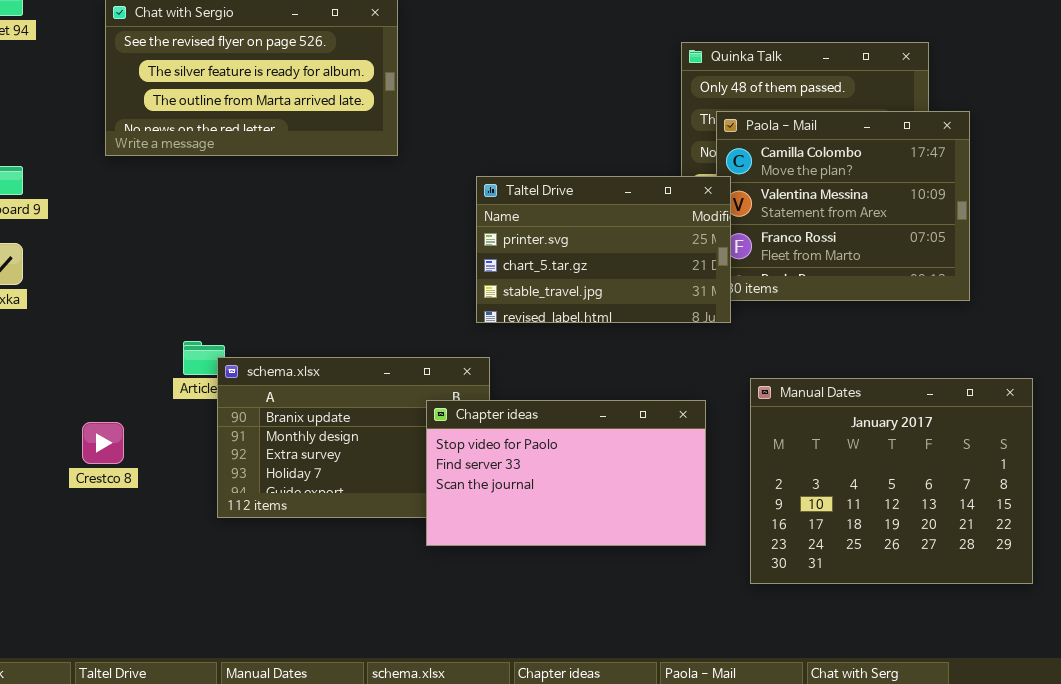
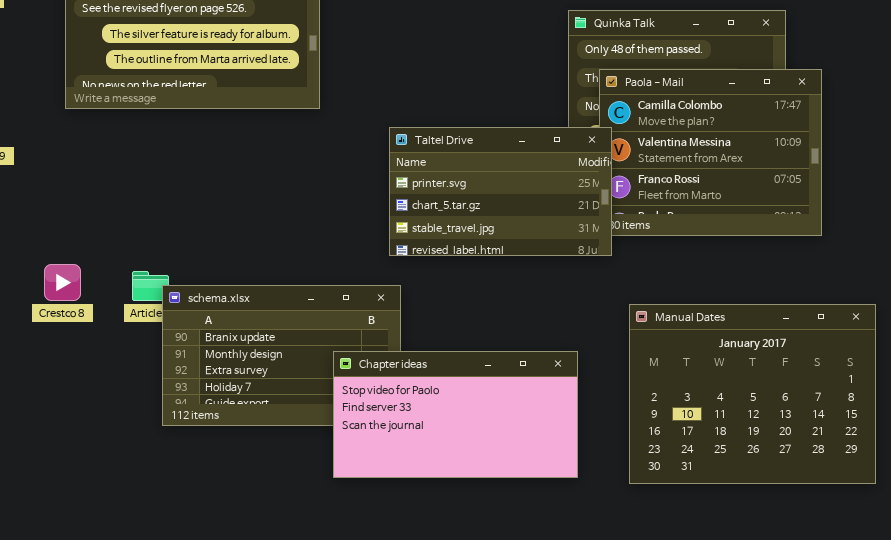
Chapter ideas: [426,400,706,546] -> [333,351,578,478], moved
Crestco 8: [82,422,124,464] -> [44,264,81,301], moved

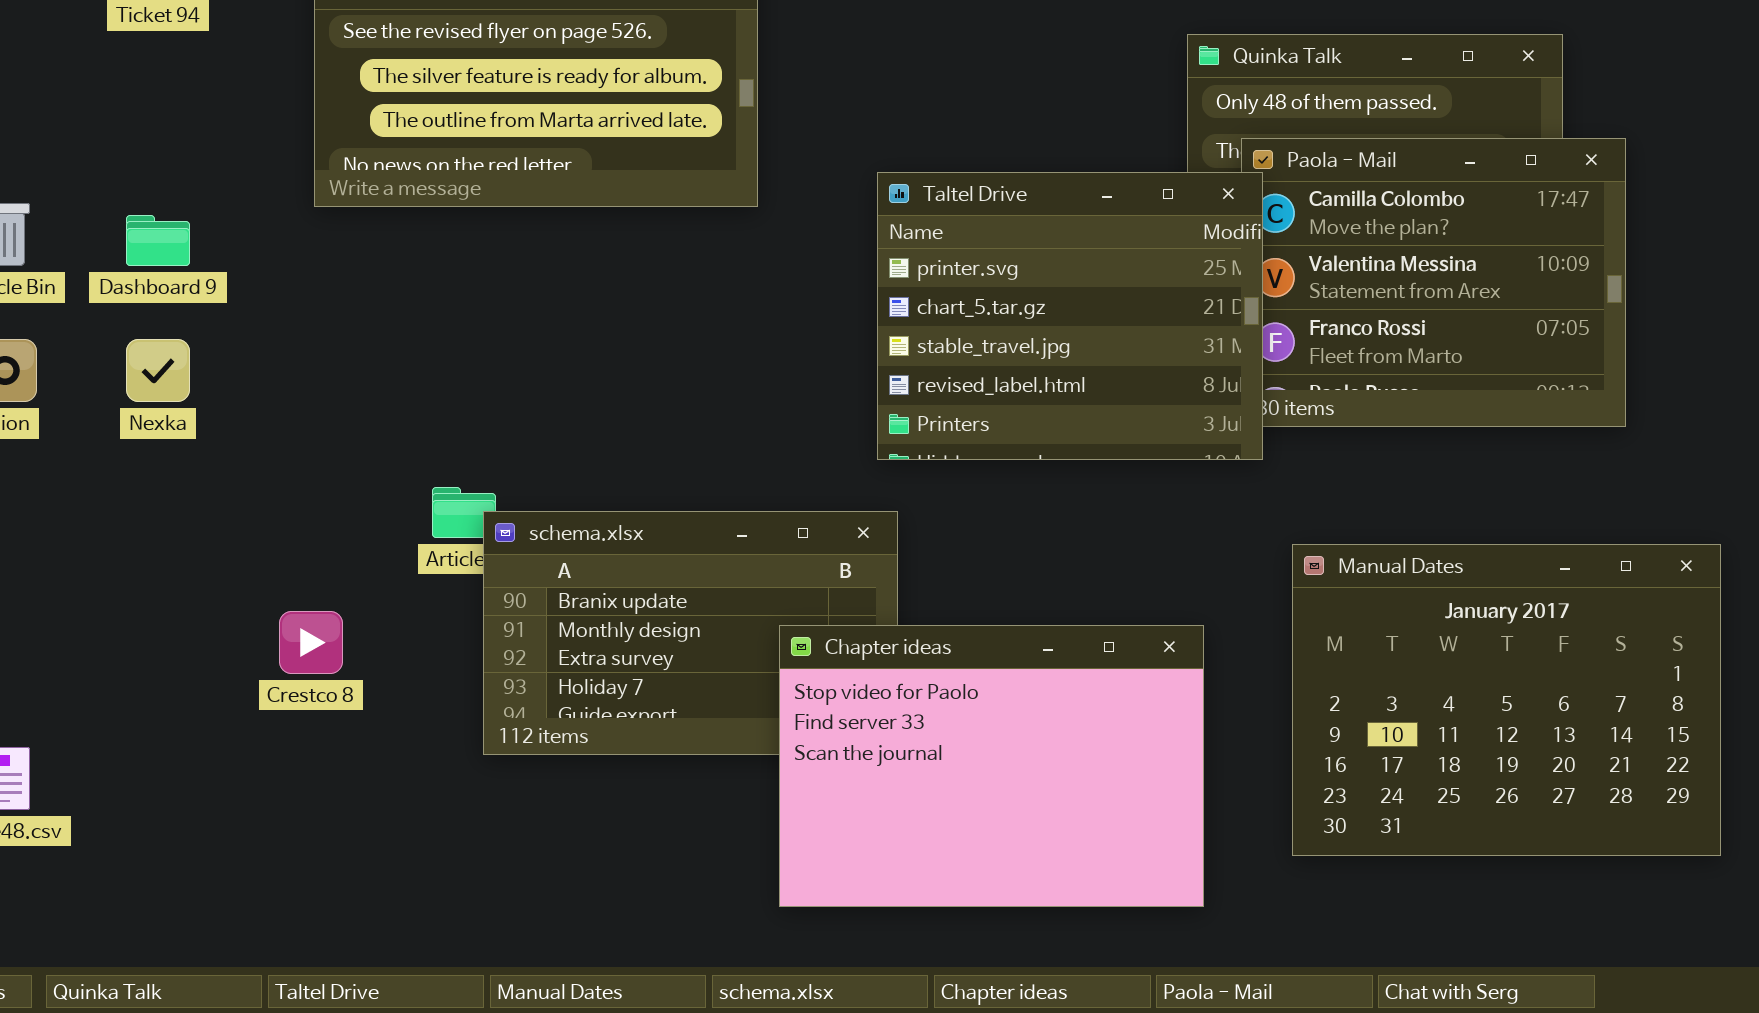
Taltel Drive: [389,127,612,256] -> [877,172,1263,460], resized
Crestco 8: [44,264,81,301] -> [279,611,343,674], moved
Chapter ideas: [333,351,578,478] -> [779,625,1204,907], resized

